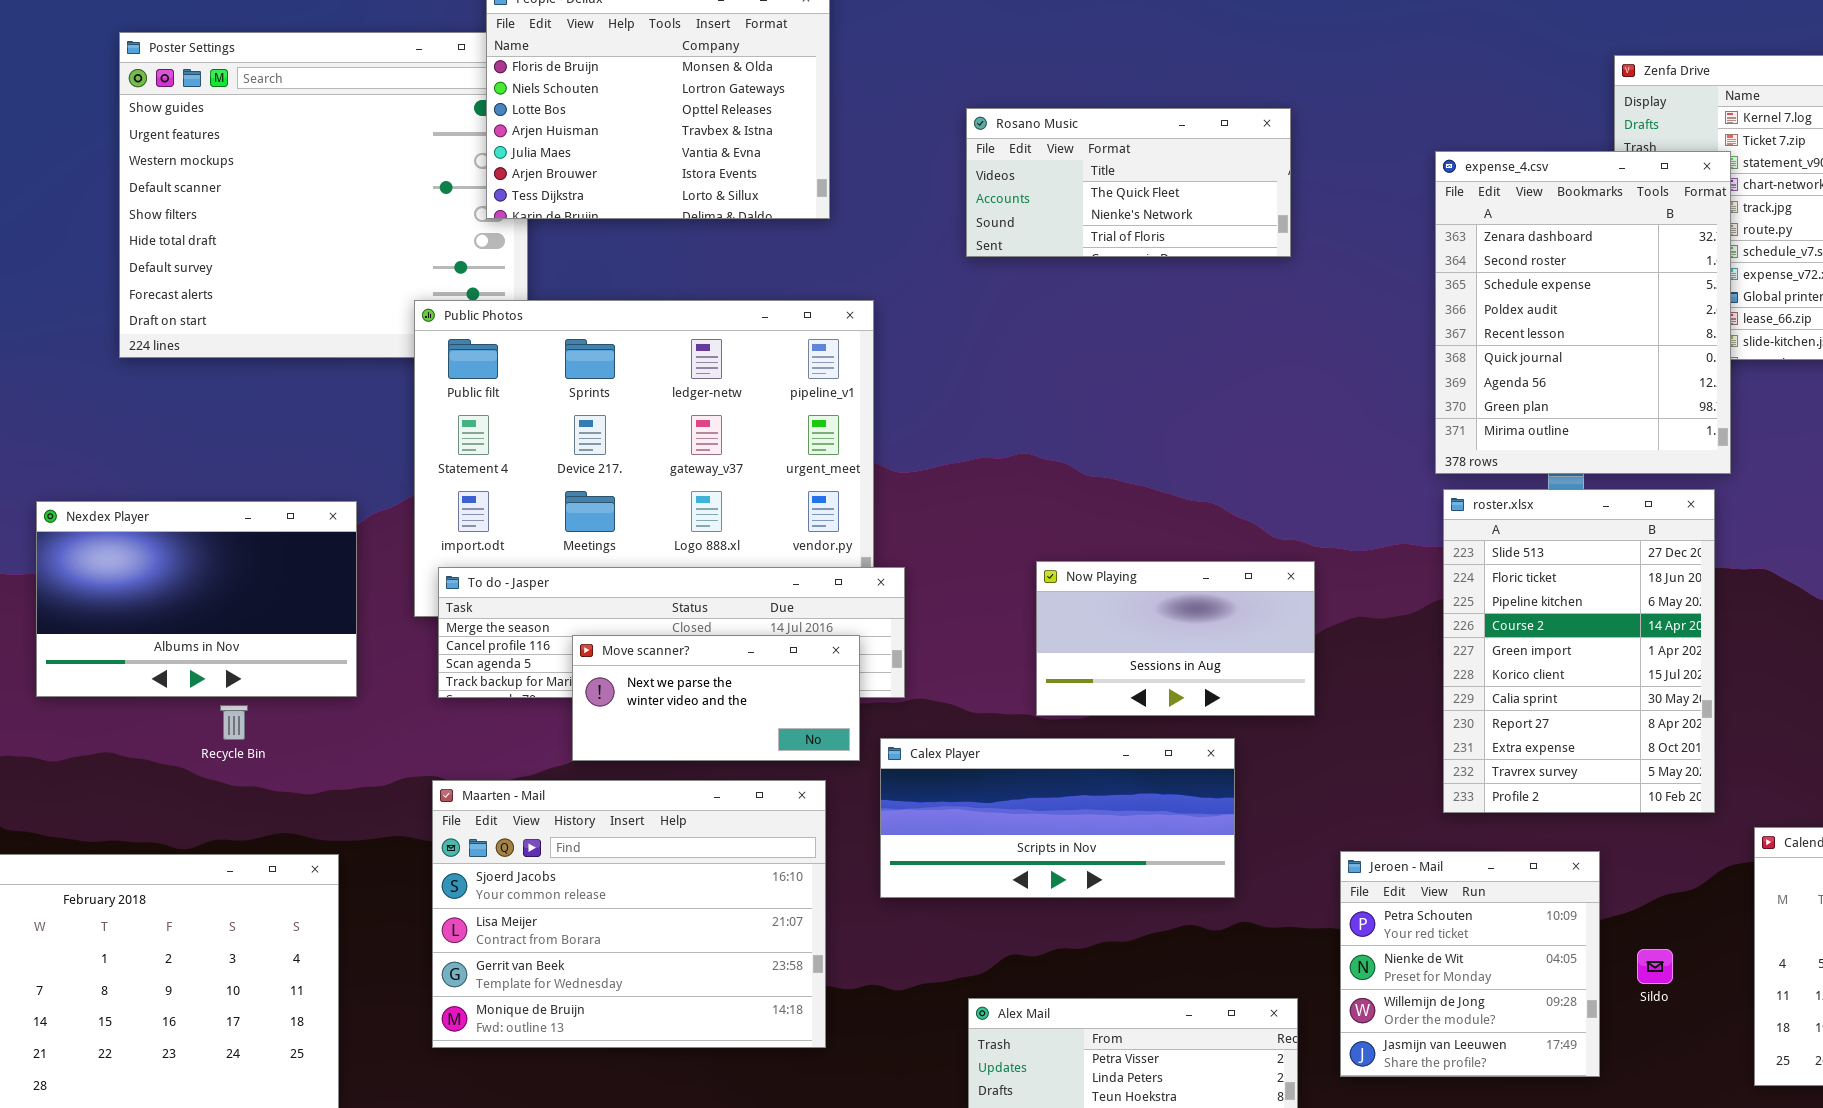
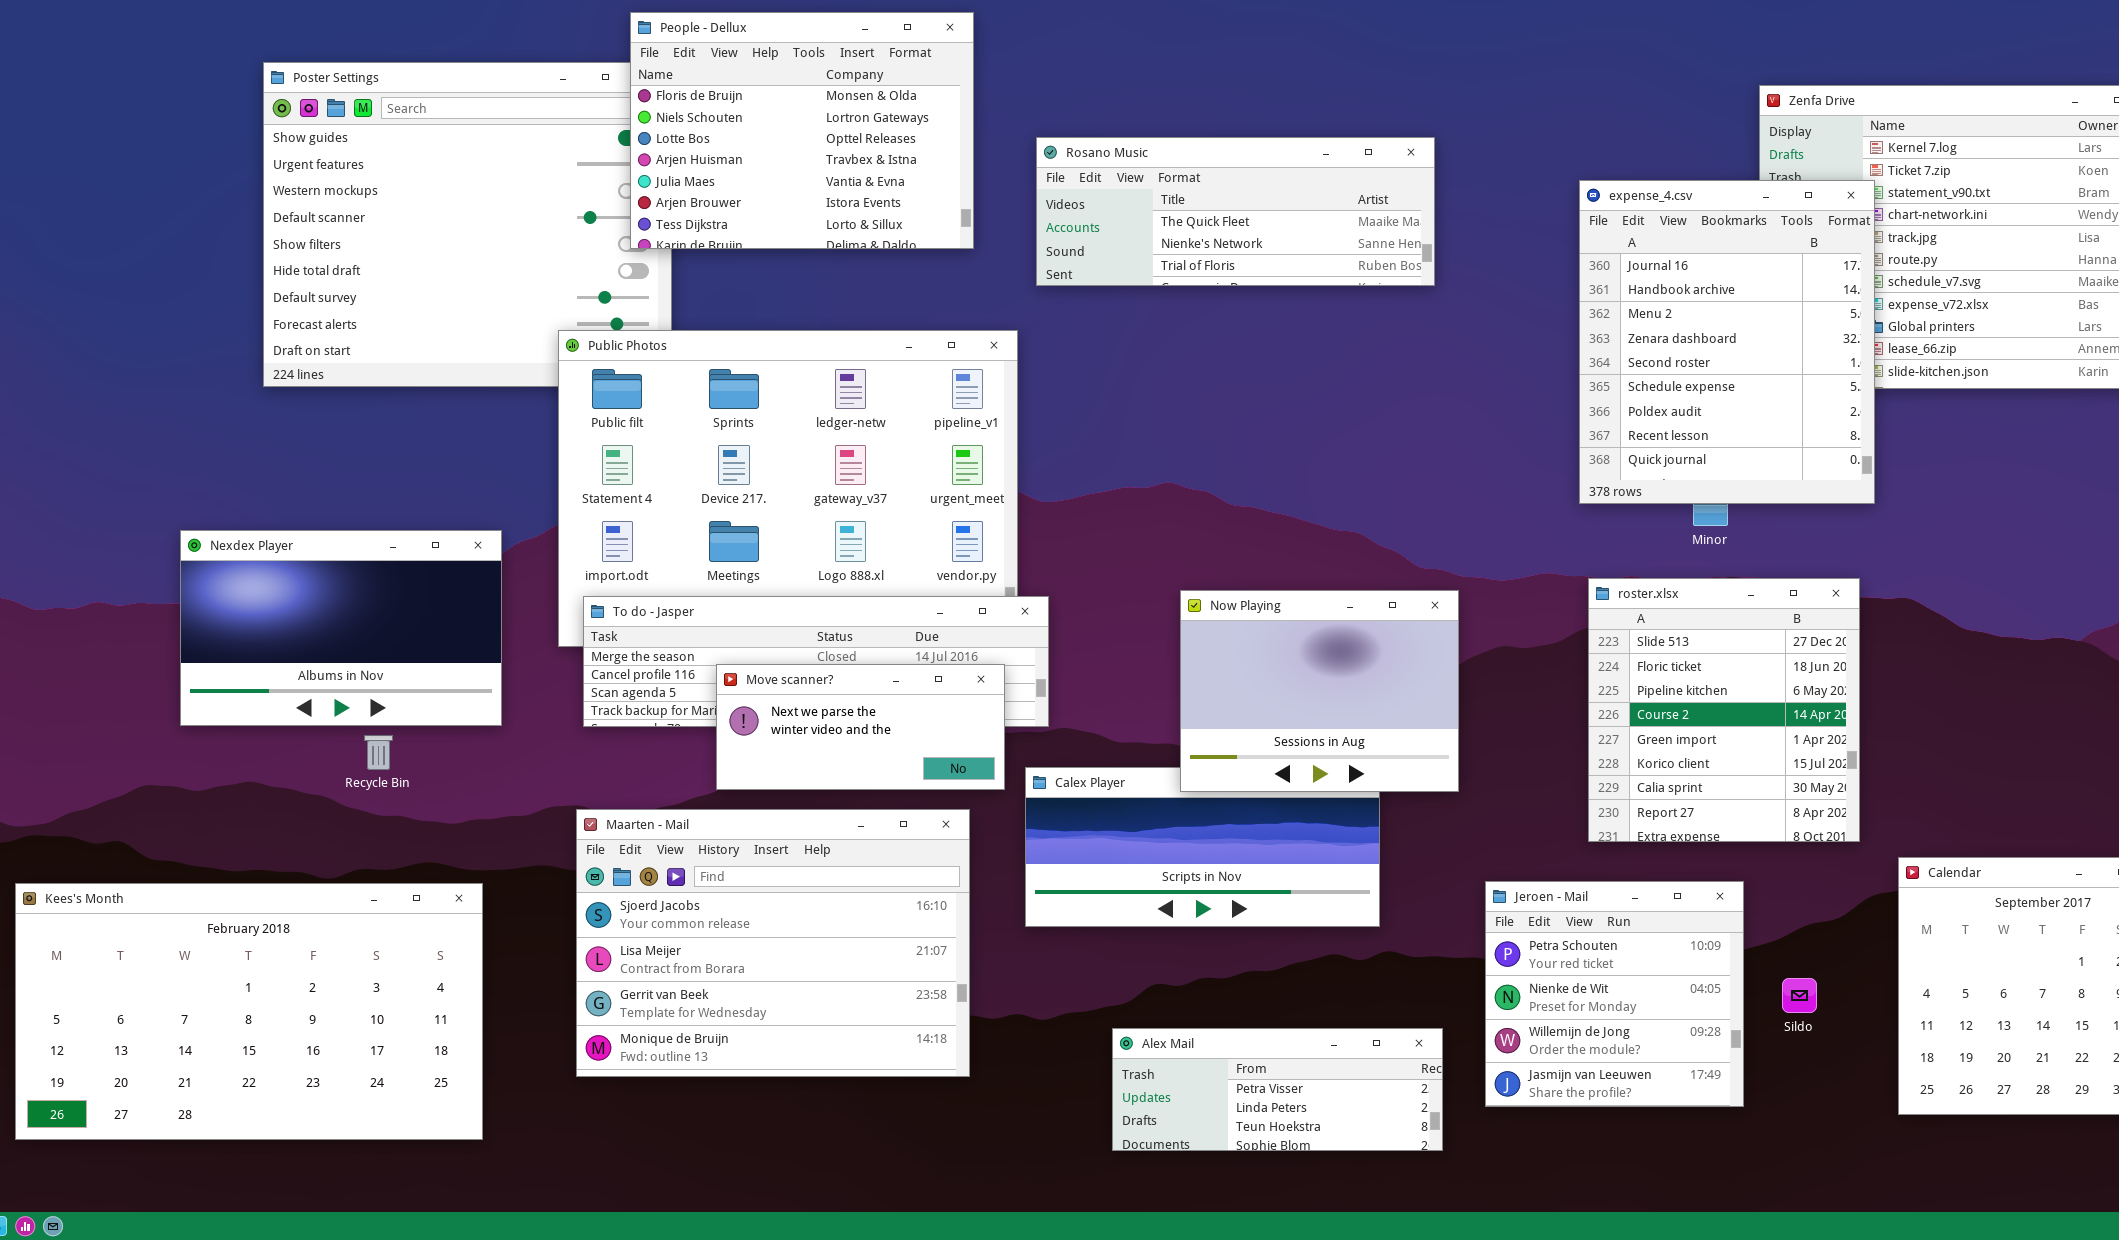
Rosano Music: [966,108,1291,257] -> [1036,137,1435,286], resized
expense_4.csv: [1435,151,1731,474] -> [1579,180,1875,504], scrolled up 3 rows
roster.xlsx: [1443,489,1715,813] -> [1588,578,1860,842], resized
Now Playing: [1036,561,1315,716] -> [1180,590,1459,792], resized

